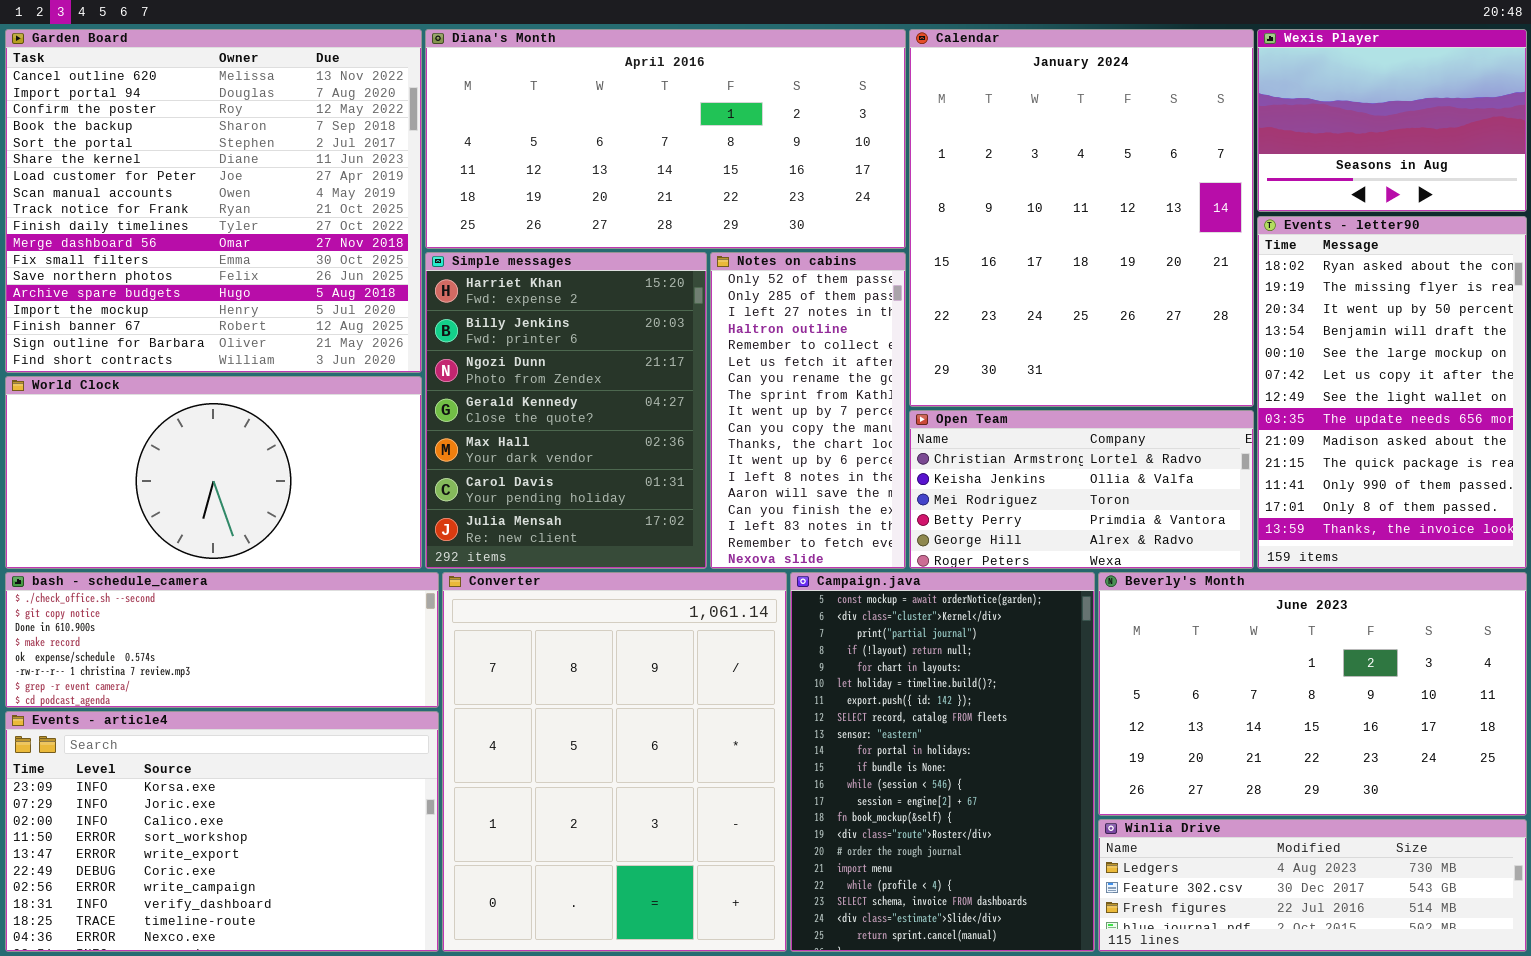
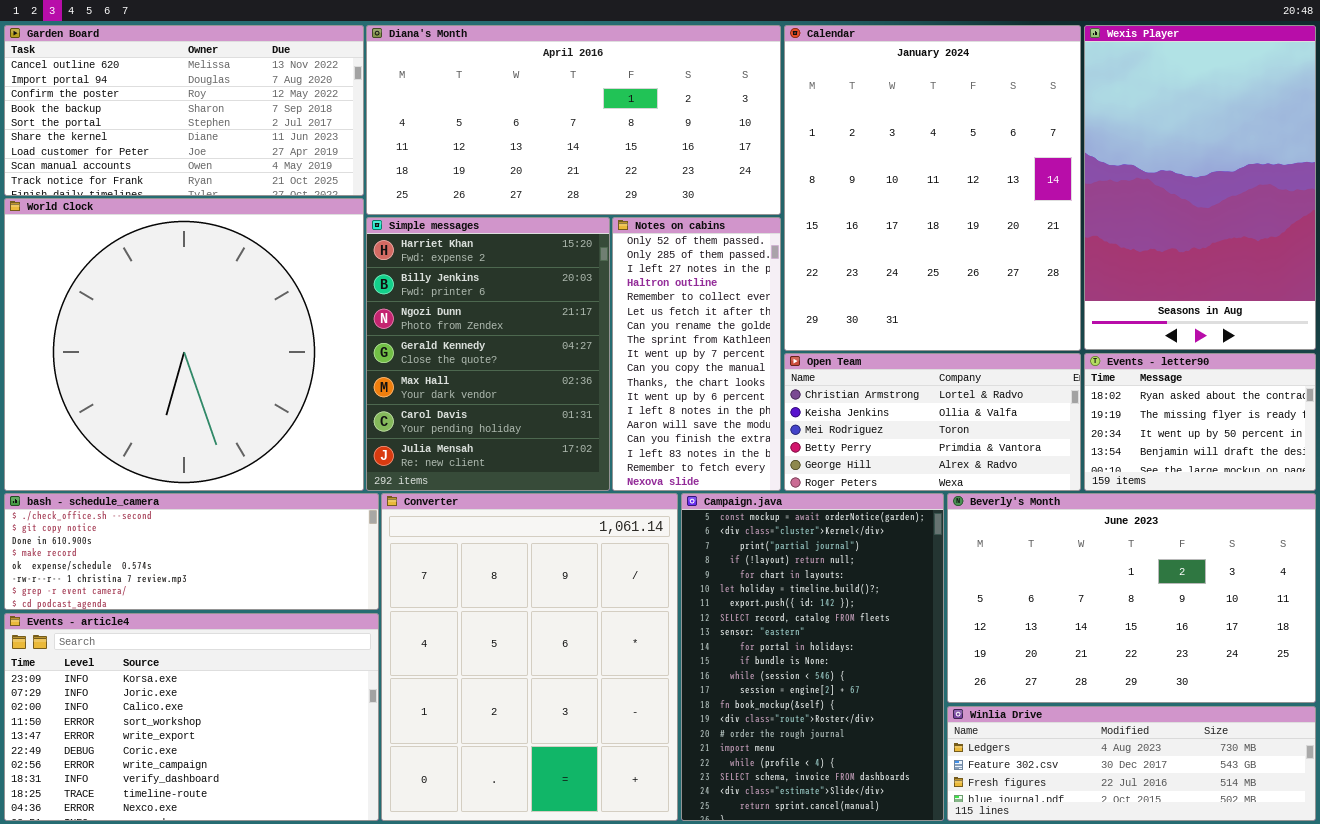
Garden Board: [5,29,422,373] -> [4,25,364,196], resized
Wexis Player: [1257,29,1527,212] -> [1084,25,1316,350], resized
Events - letter90: [1257,216,1527,569] -> [1084,353,1316,491], resized
World Clock: [5,376,422,569] -> [4,198,364,491], resized

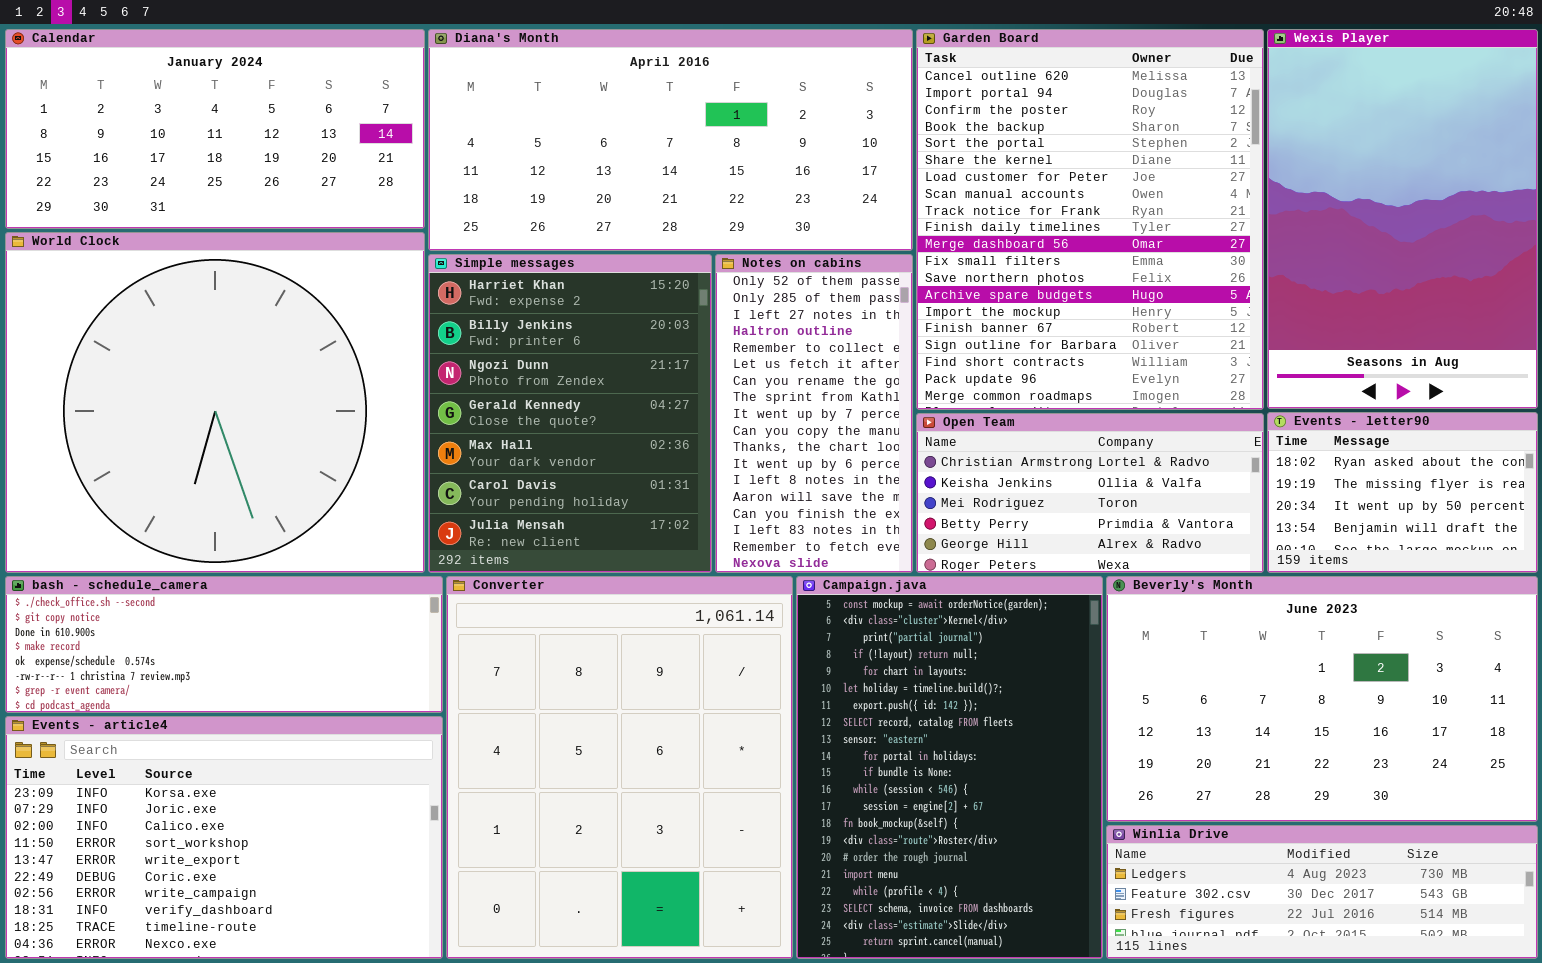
Garden Board: [4,25,364,196] -> [916,29,1264,410], moved, resized
Calendar: [784,25,1081,351] -> [5,29,425,229], moved, resized

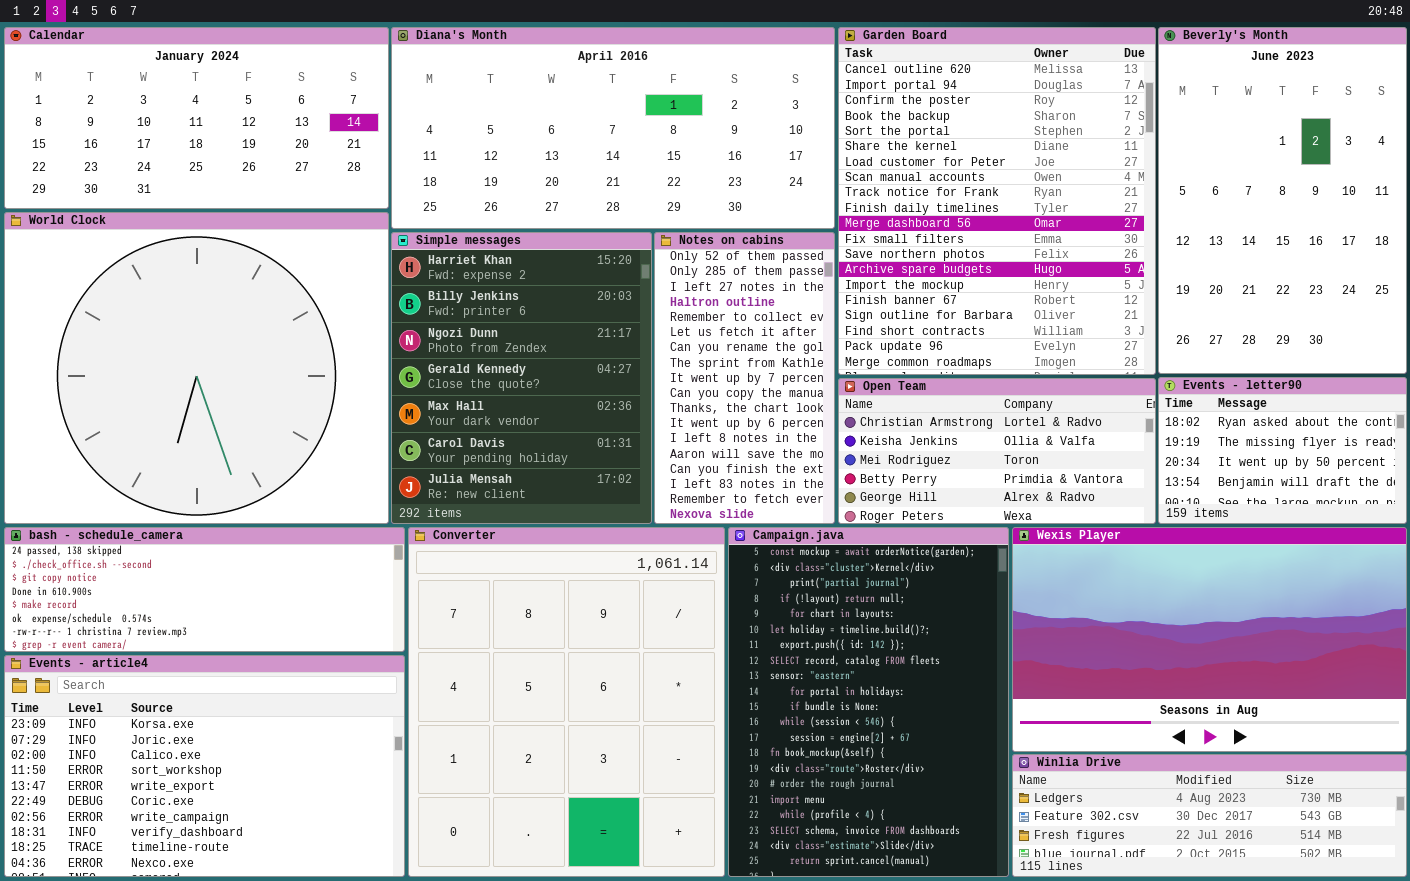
Wexis Player: [1267,29,1538,409] -> [1012,527,1407,752], moved, resized
bash - schedule_camera: [5,576,443,713] -> [4,527,405,652], scrolled up 1 row
Beverly's Month: [1106,576,1538,822] -> [1158,27,1407,374], moved, resized

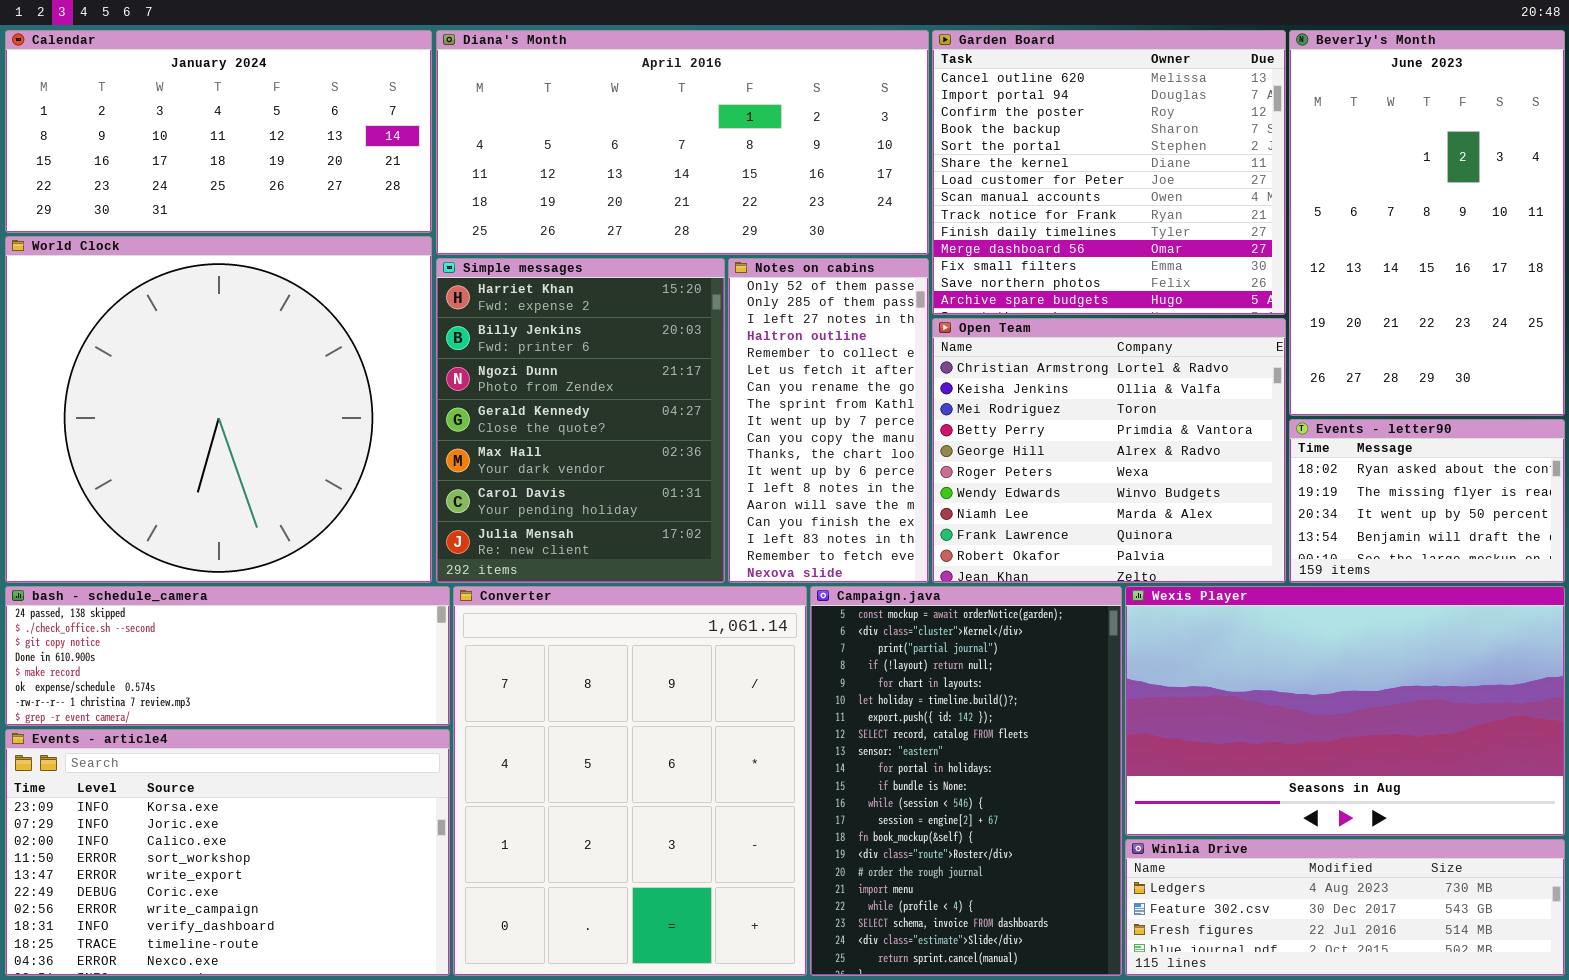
Garden Board: [838,27,1156,375] -> [932,30,1286,315], resized
Open Team: [838,378,1156,524] -> [932,318,1286,583], resized

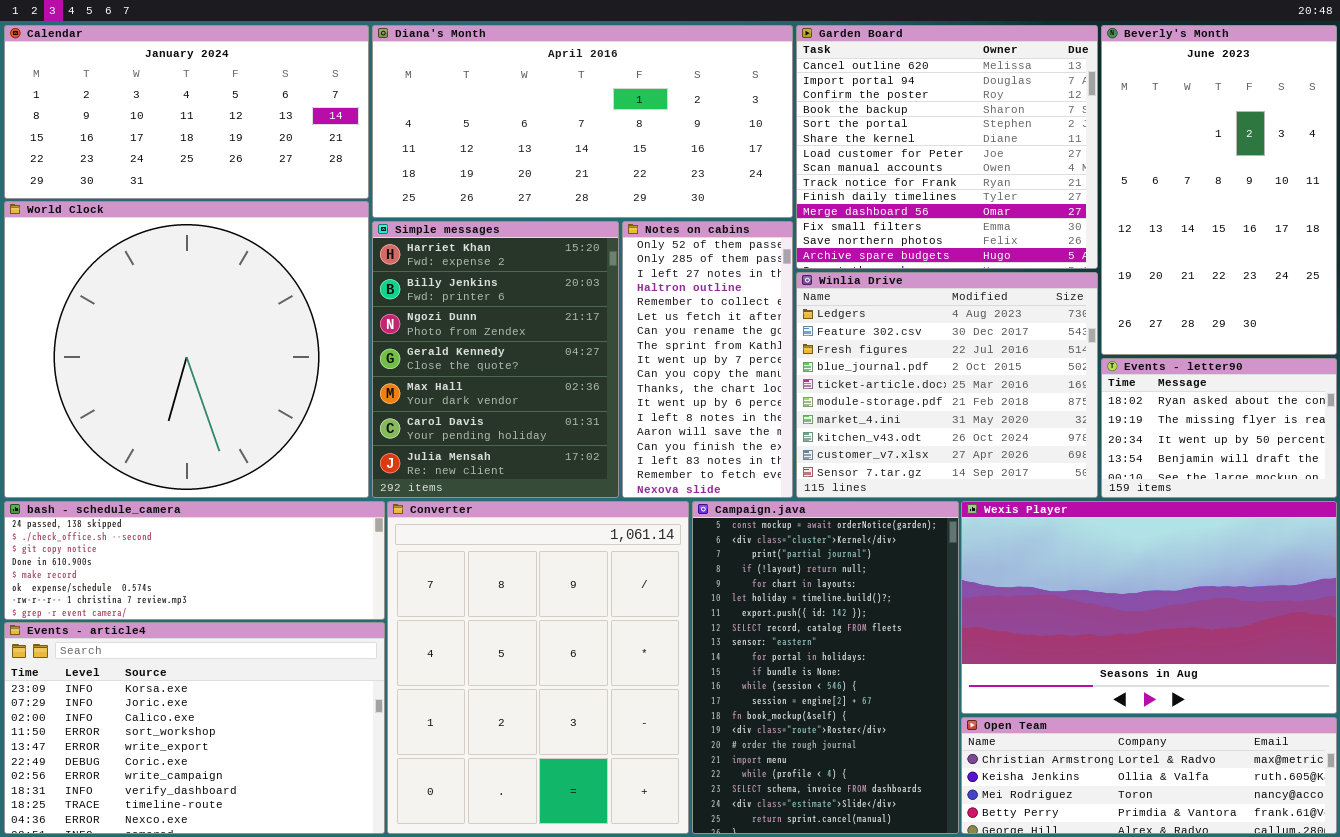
Open Team: [932,318,1286,583] -> [961,717,1337,834], moved, resized
Winlia Drive: [1125,839,1565,976] -> [796,272,1098,498], moved, resized

